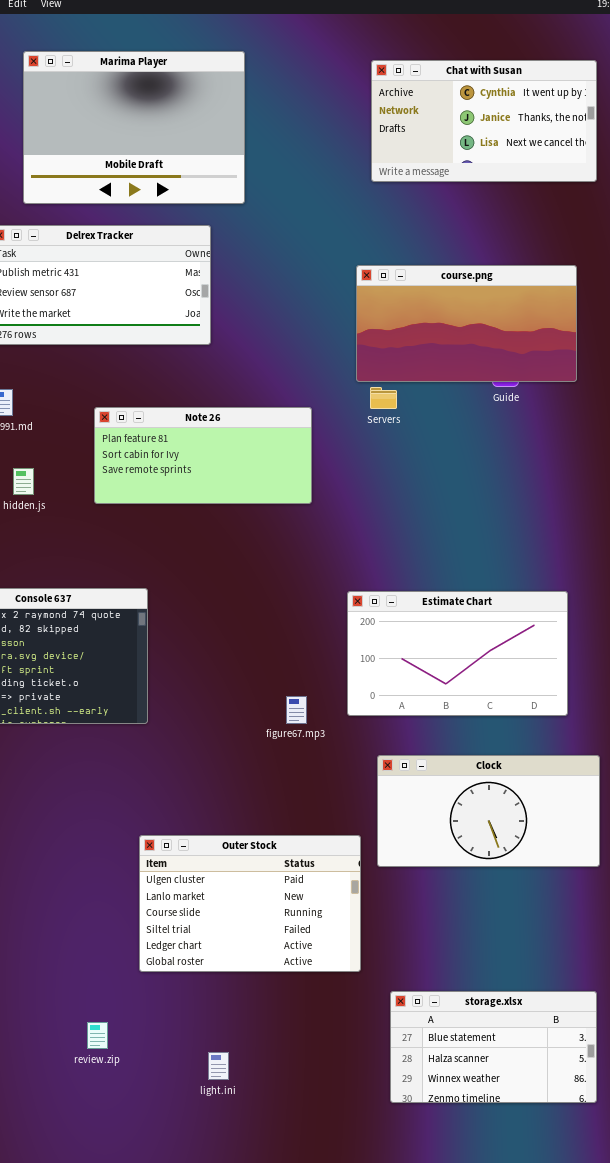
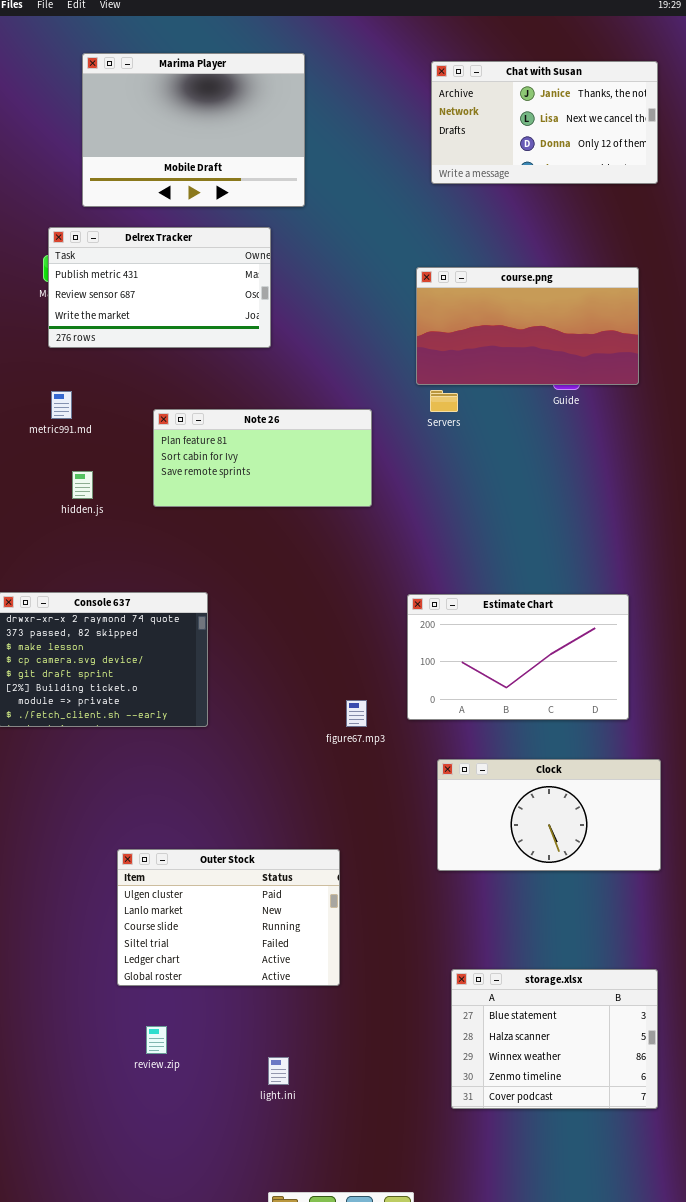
Chat with Susan: [371,60,597,182] -> [431,61,658,184], scrolled down 1 row
Outer Stock: [139,835,361,972] -> [117,849,340,986], moved
storage.xlsx: [390,991,597,1103] -> [451,969,658,1109], resized

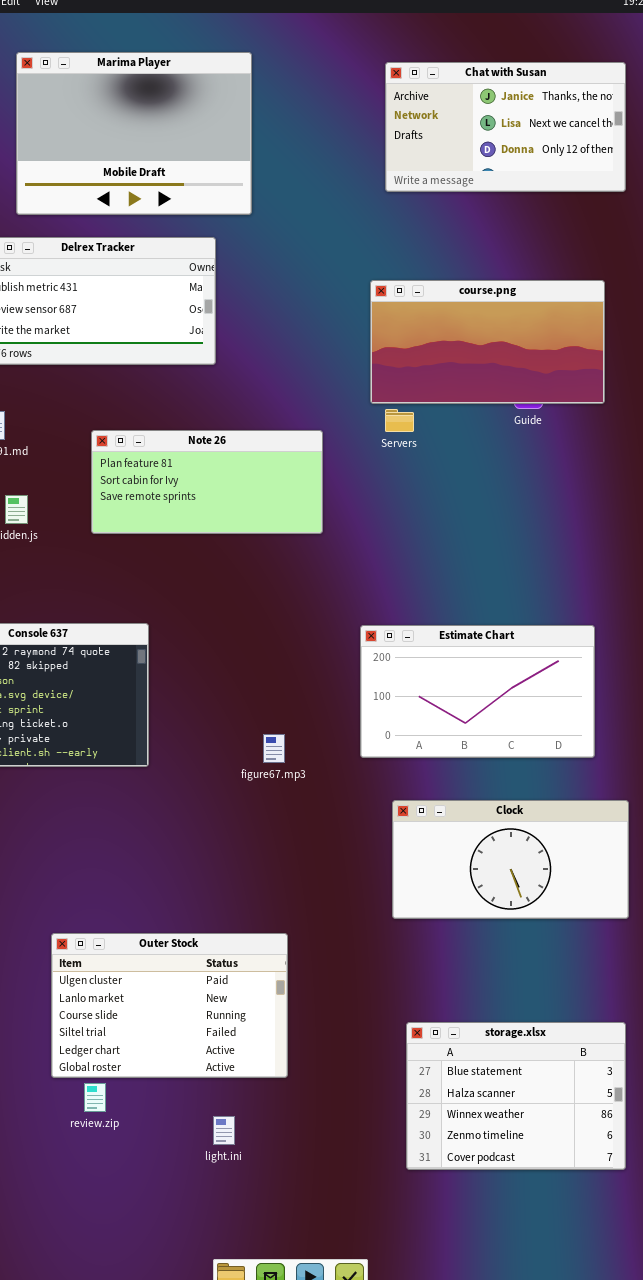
figure67.mp3: [346,700,367,727] -> [263,734,285,763], moved
Outer Stock: [117,849,340,986] -> [51,933,288,1078], moved

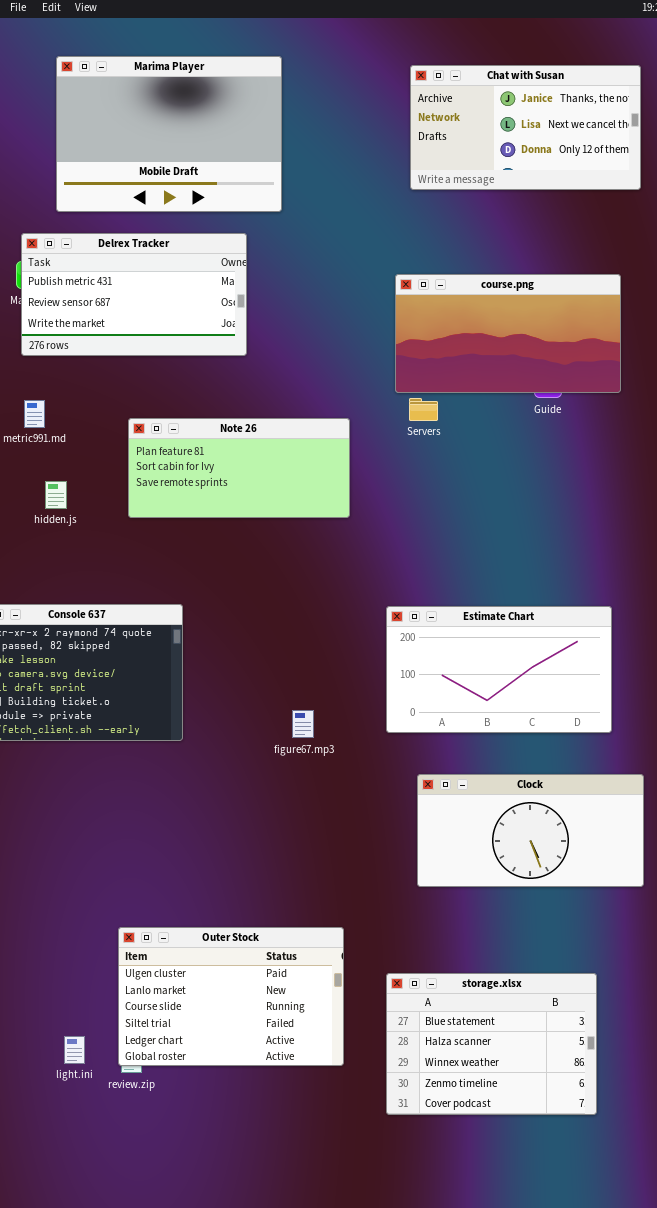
Outer Stock: [51,933,288,1078] -> [118,927,344,1066], moved
storage.xlsx: [406,1022,626,1170] -> [386,973,597,1115], moved
light.ini: [213,1116,235,1145] -> [64,1036,85,1064], moved

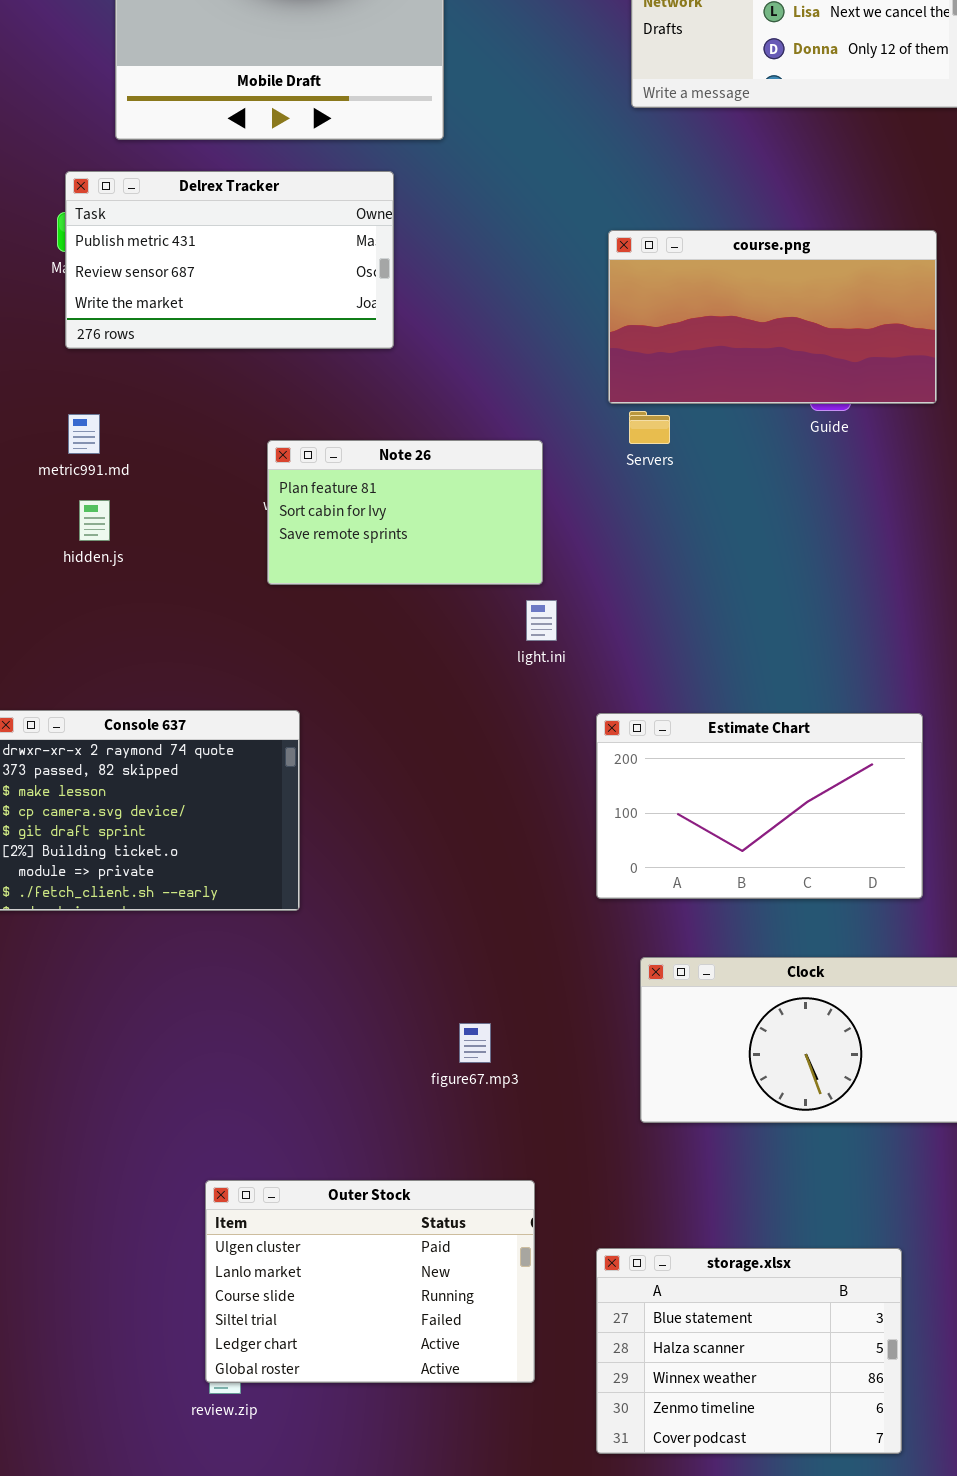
Note 26: [128,418,350,518] -> [267,440,543,585], resized
hidden.js: [45,481,67,509] -> [79,500,110,541], moved
figure67.mp3: [292,710,314,738] -> [459,1023,491,1063], moved
light.ini: [64,1036,85,1064] -> [526,600,557,641], moved

